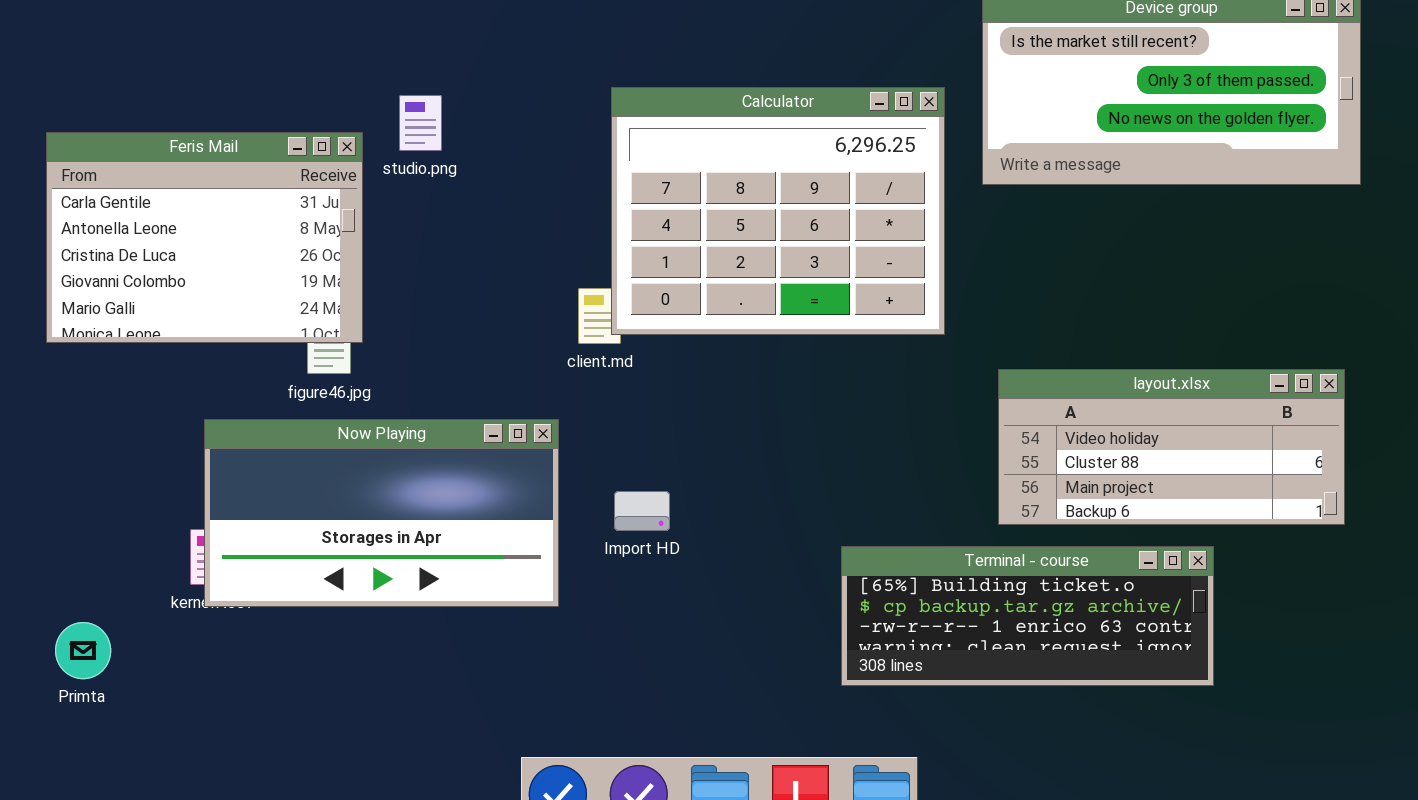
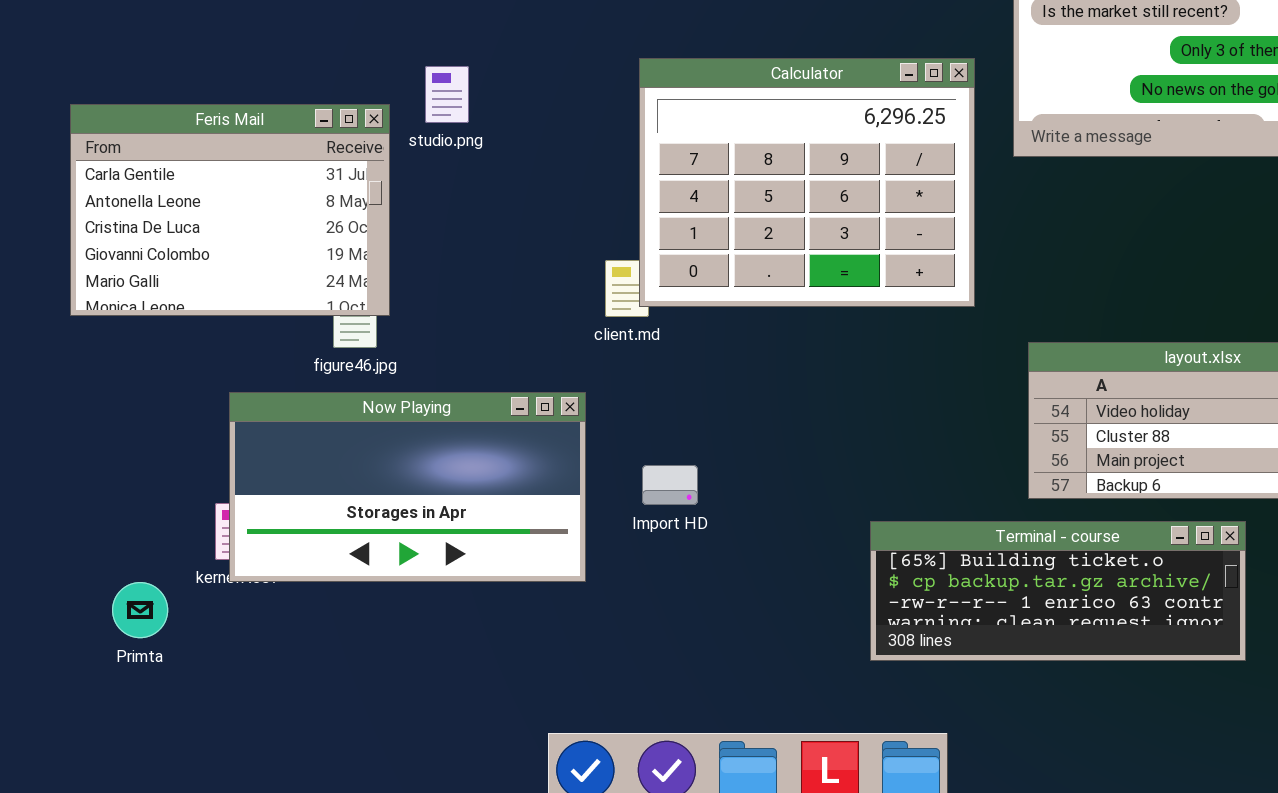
Primta: [55,622,111,679] -> [112,582,168,638], moved

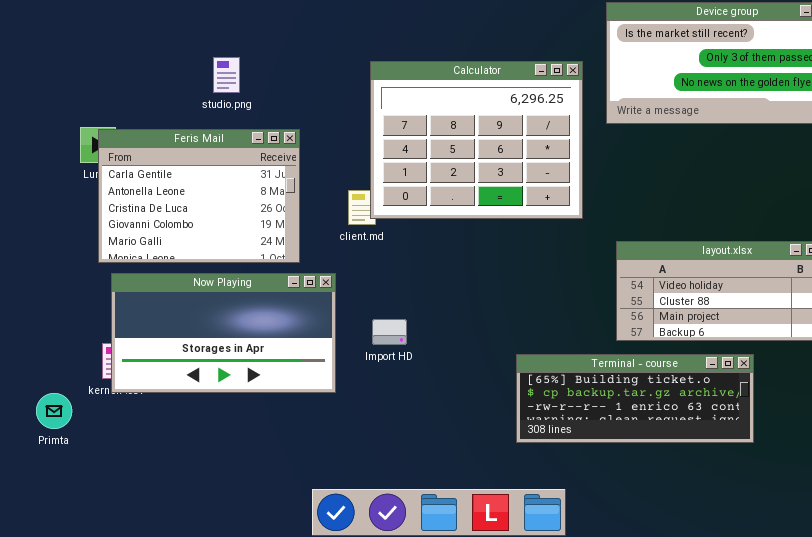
studio.png: [425,66,469,123] -> [213,57,240,93], moved
Feris Mail: [70,104,390,316] -> [98,129,300,263], moved

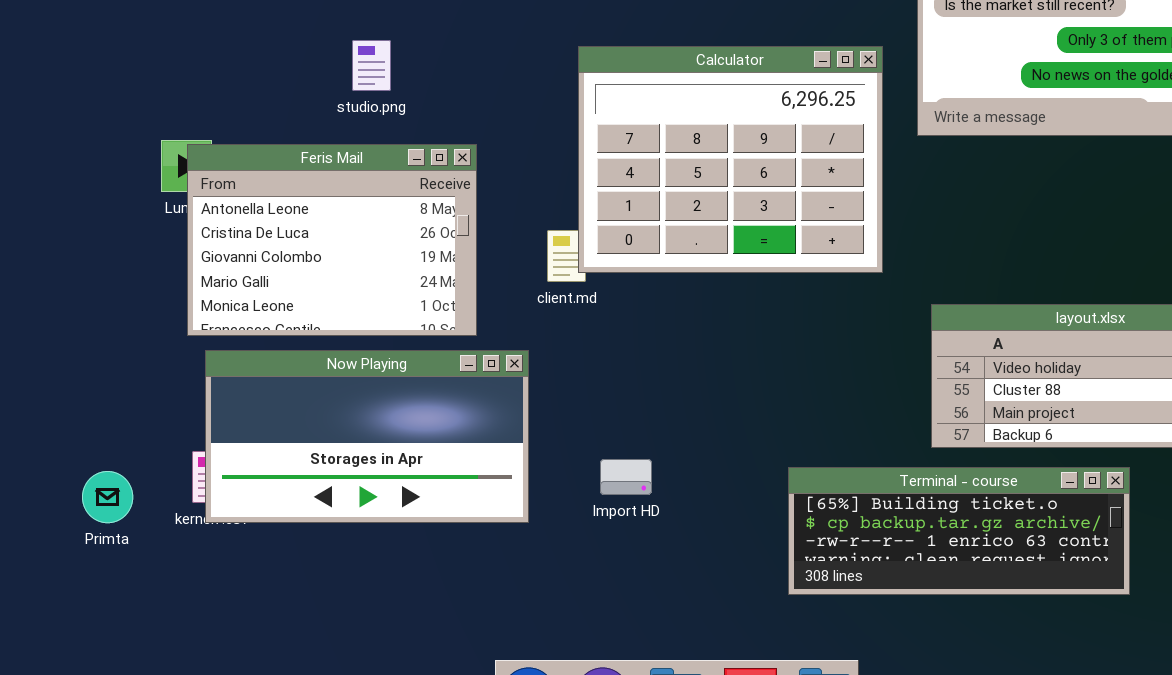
Feris Mail: [98,129,300,263] -> [187,144,477,336], scrolled down 1 row
Import HD: [372,319,407,345] -> [600,459,652,495], moved
Primta: [36,393,72,429] -> [82,471,133,523], moved

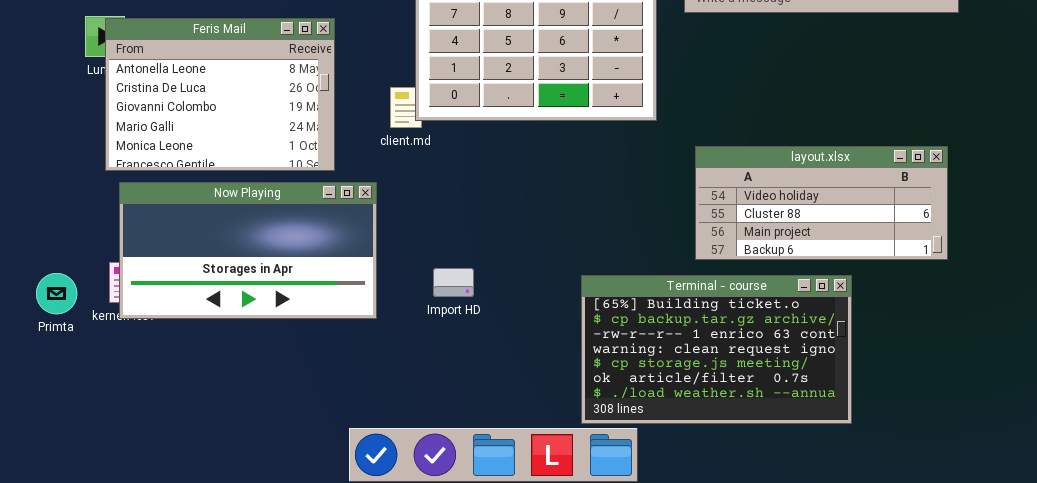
Terminal - course: [788,467,1130,595] -> [581,275,852,424], resized
Primta: [82,471,133,523] -> [36,273,77,314], moved

